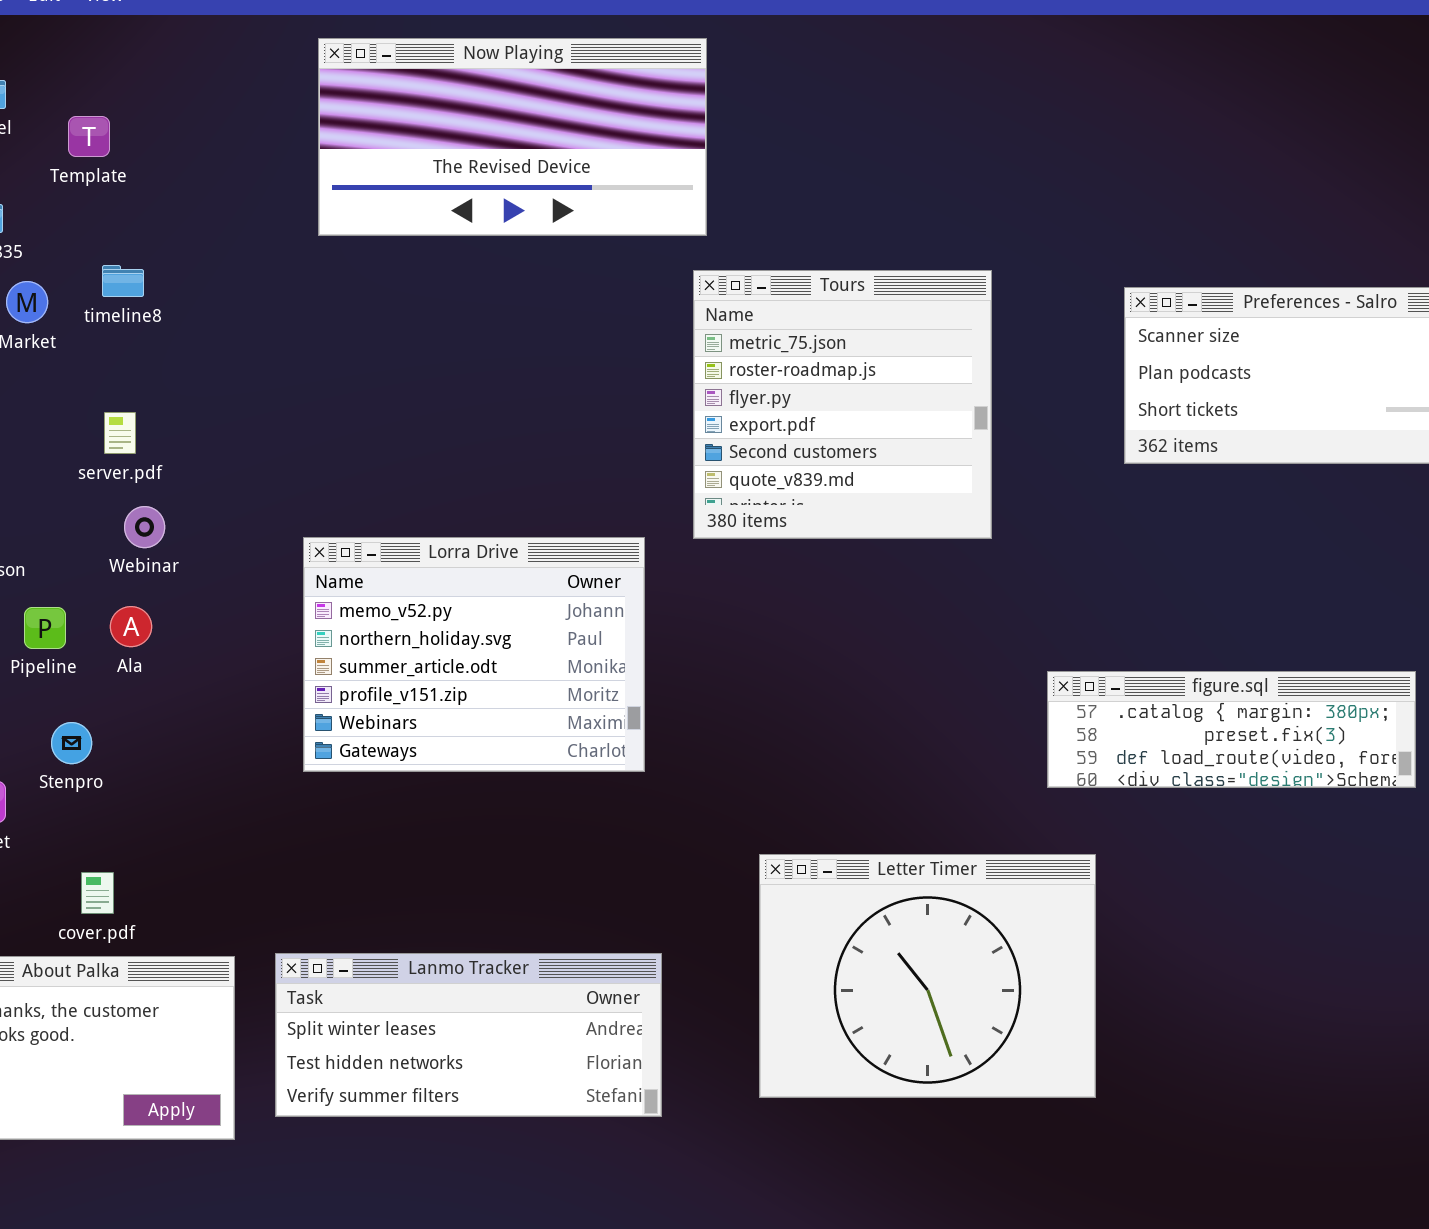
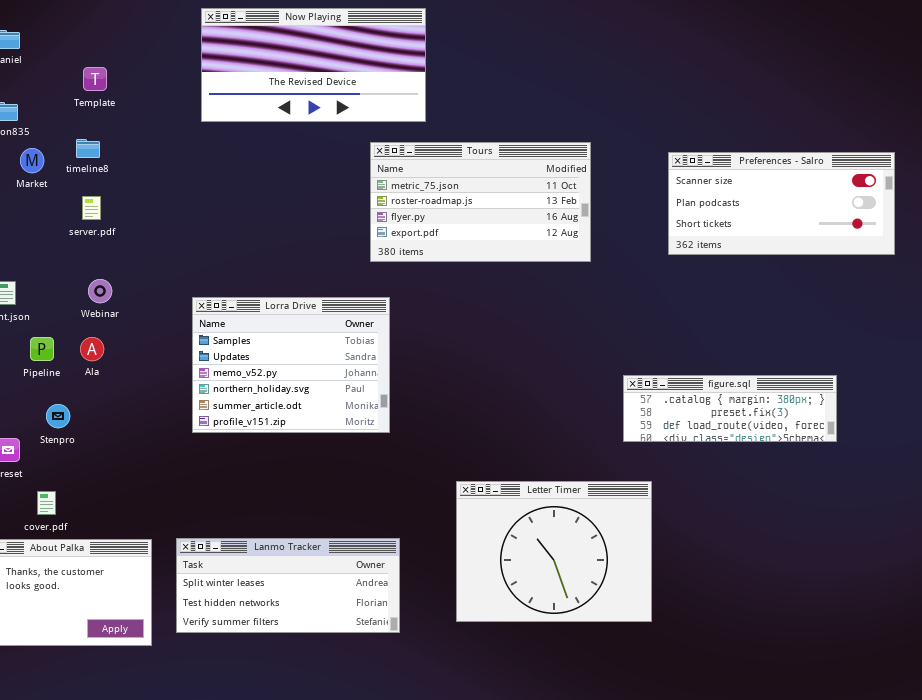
Template: [68,116,110,157] -> [83,67,107,91], moved
Tours: [693,270,992,539] -> [370,142,591,262], resized
server.pdf: [104,412,136,454] -> [82,196,101,220], moved
Lorra Drive: [303,537,645,772] -> [192,297,390,433], scrolled up 2 rows
cover.pdf: [81,872,114,914] -> [37,491,56,515], moved

